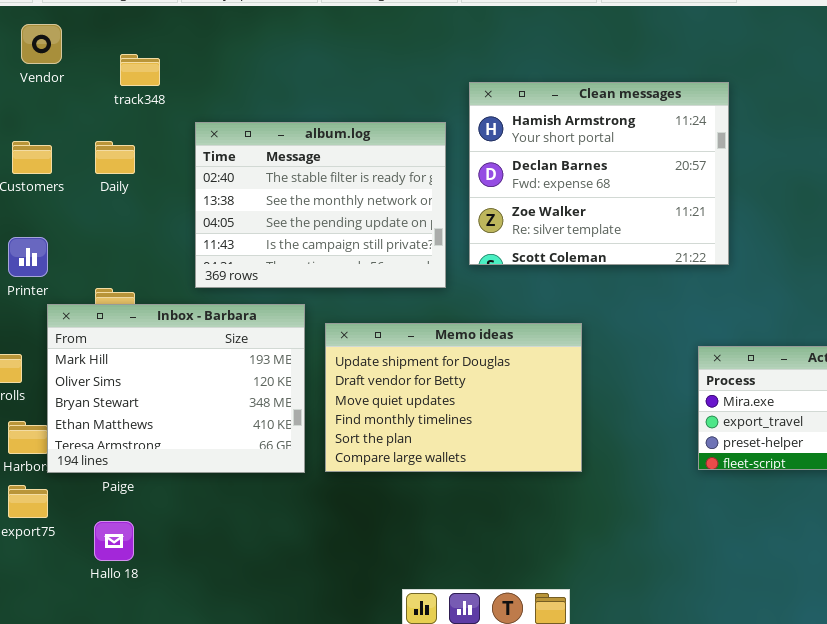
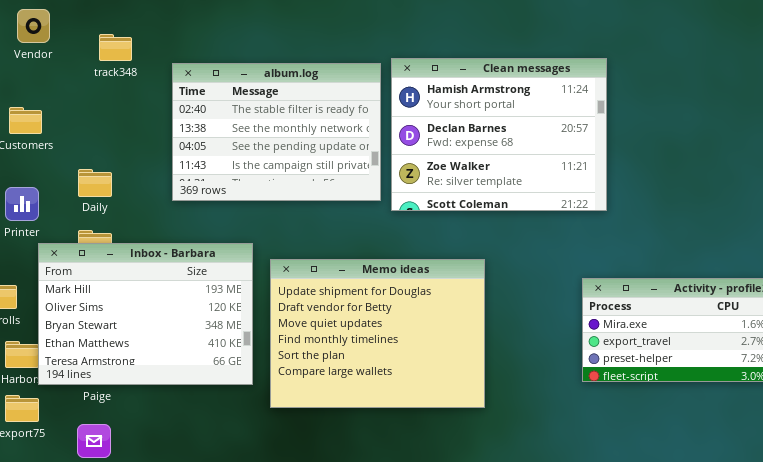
album.log: [195,122,446,288] -> [172,63,381,201], moved
Daily: [95,141,135,174] -> [78,169,112,197], moved
Memo ideas: [325,323,582,472] -> [270,259,485,408], resized

